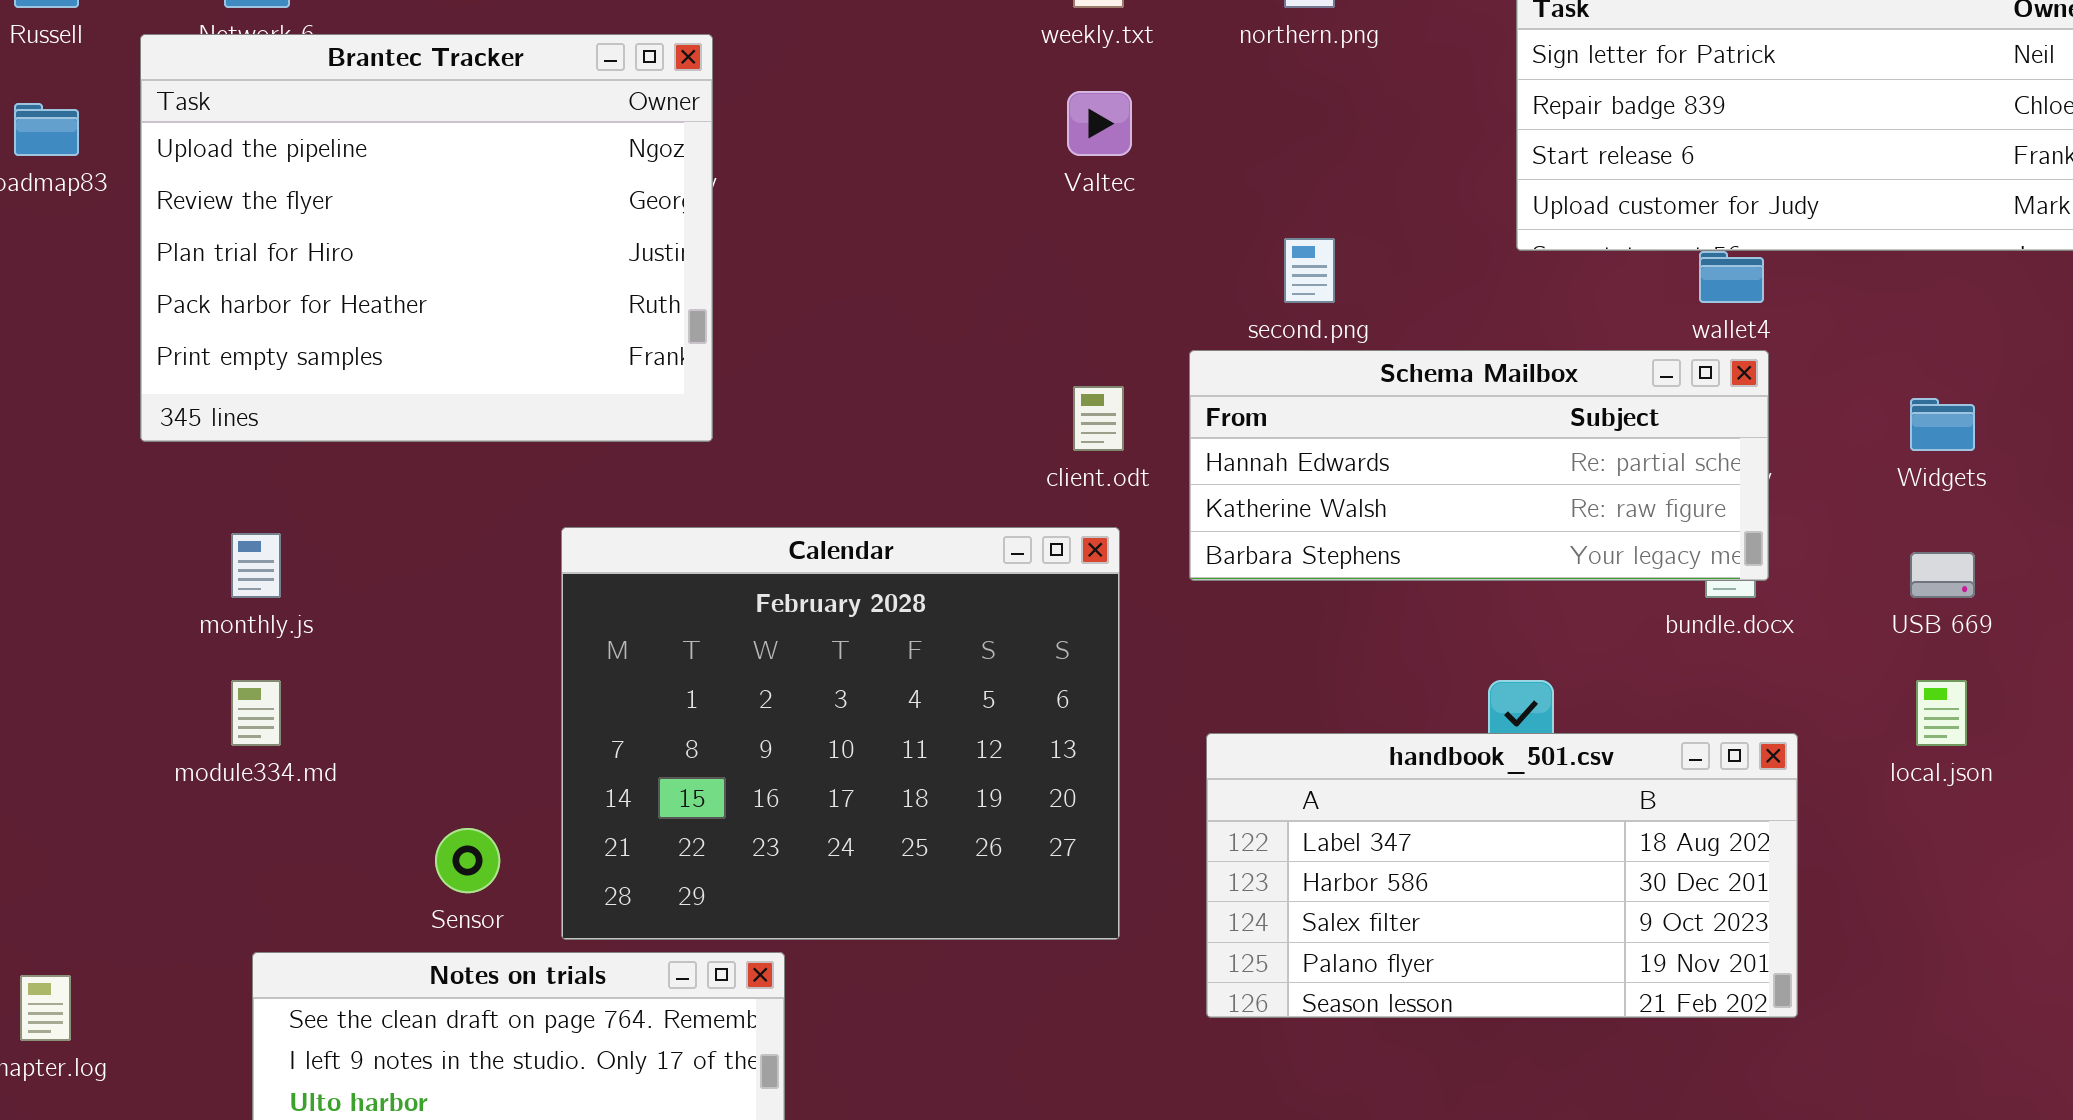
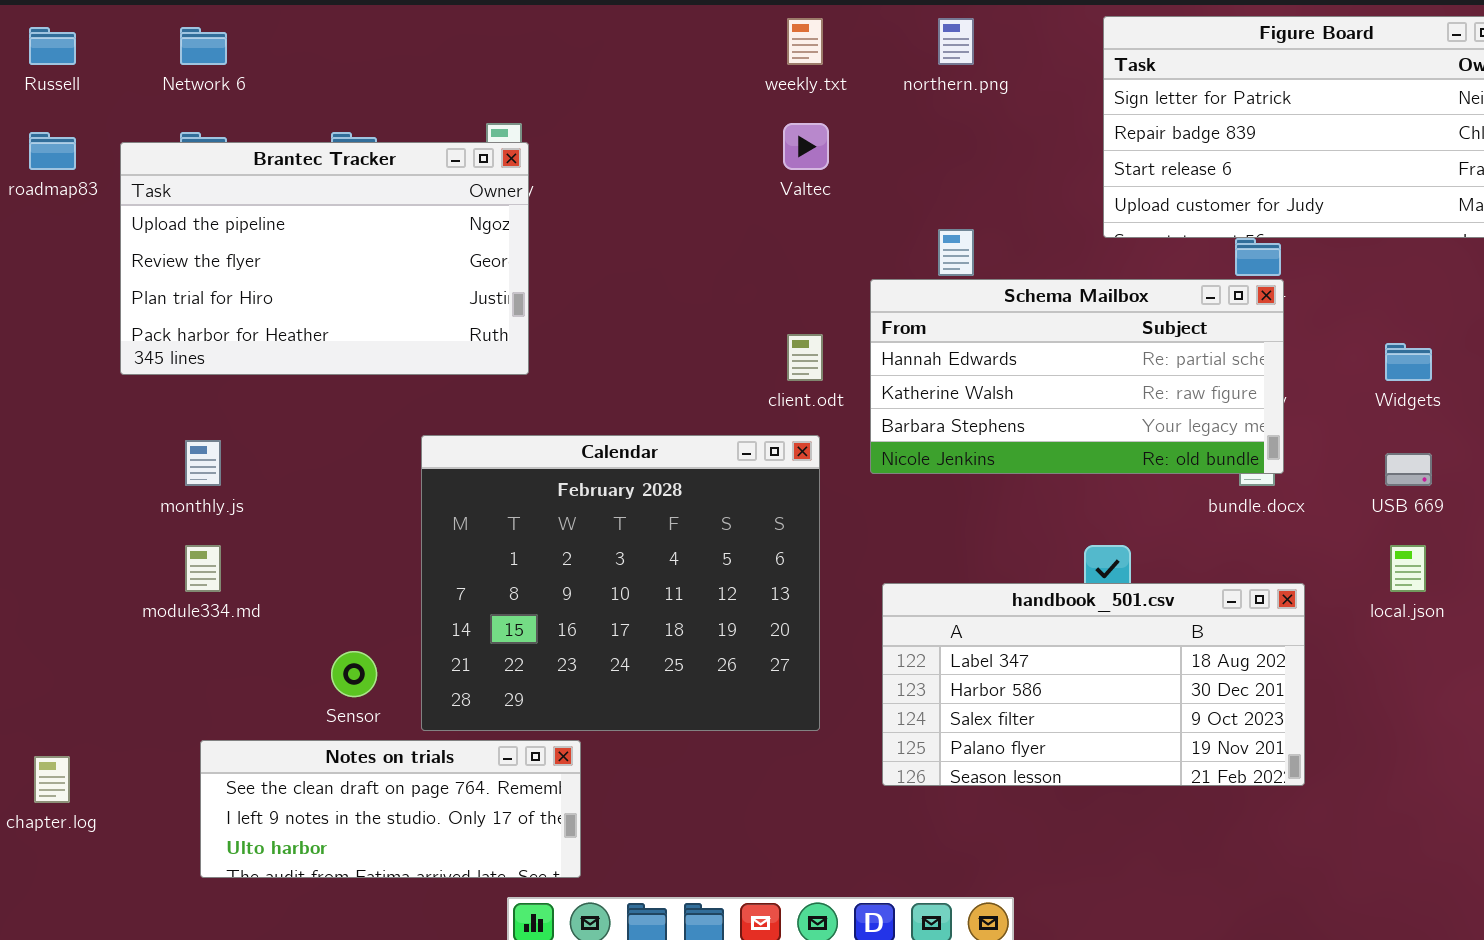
Brantec Tracker: [140,34,713,442] -> [120,142,529,375], resized
Schema Mailbox: [1189,350,1769,581] -> [870,279,1284,474], resized

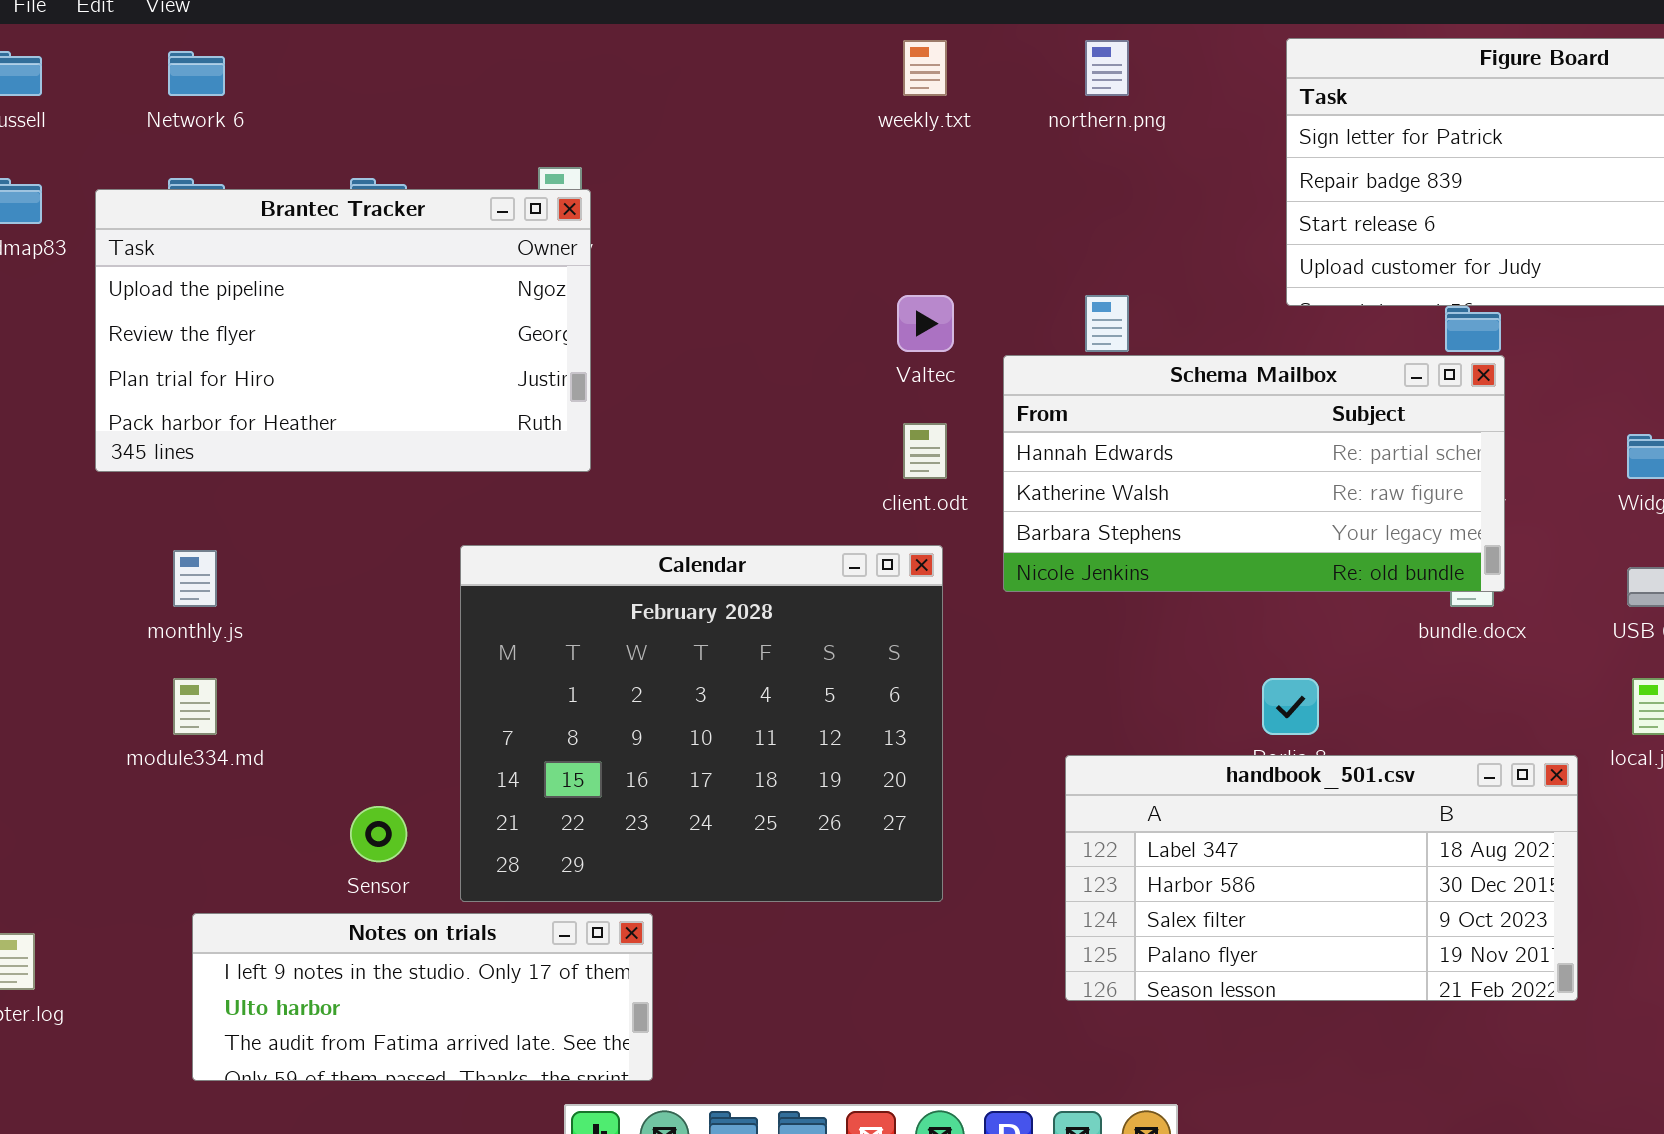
Valtec: [783,123,829,170] -> [897,295,954,352], moved
handbook_501.csv: [882,583,1305,786] -> [1065,755,1578,1001], moved
Notes on trials: [200,740,581,878] -> [192,913,653,1081], scrolled down 1 row

